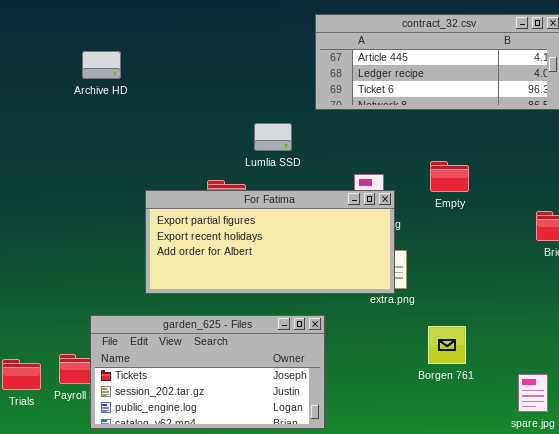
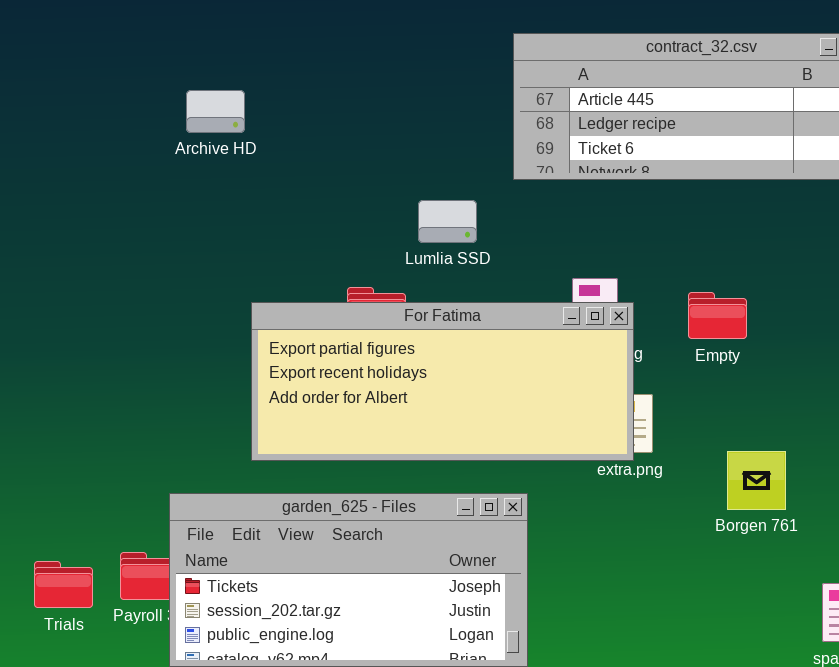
Archive HD: [82,51,121,79] -> [186,90,245,133], moved
Empty: [430,161,469,192] -> [688,292,747,339], moved
Borgen 761: [428,326,466,364] -> [727,451,786,510], moved

